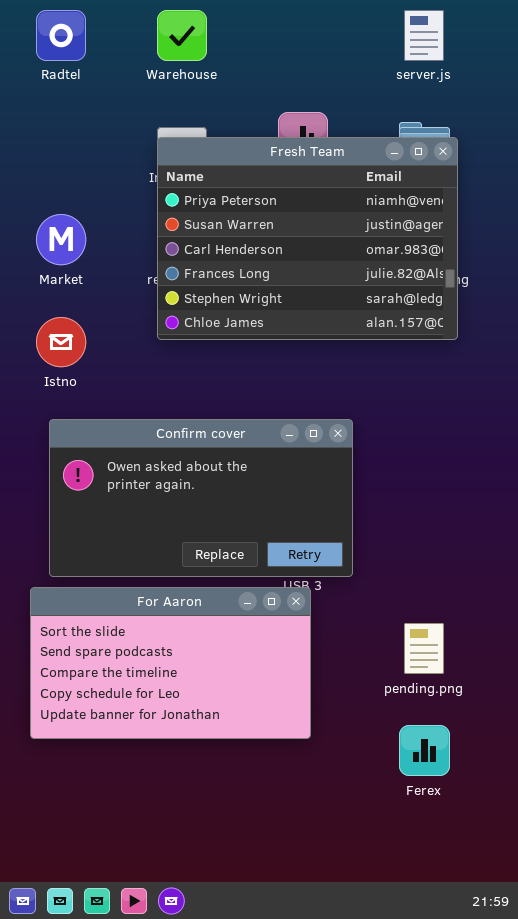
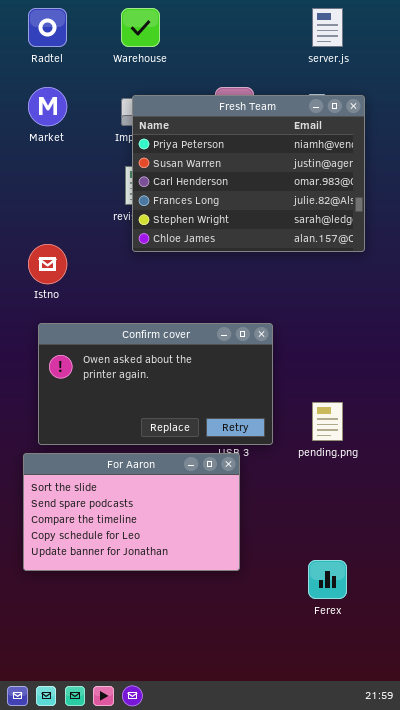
Fresh Team: [157,137,458,340] -> [132,95,365,252], moved
Market: [36,214,86,265] -> [28,87,67,126], moved
pending.png: [404,623,444,674] -> [312,402,343,441], moved

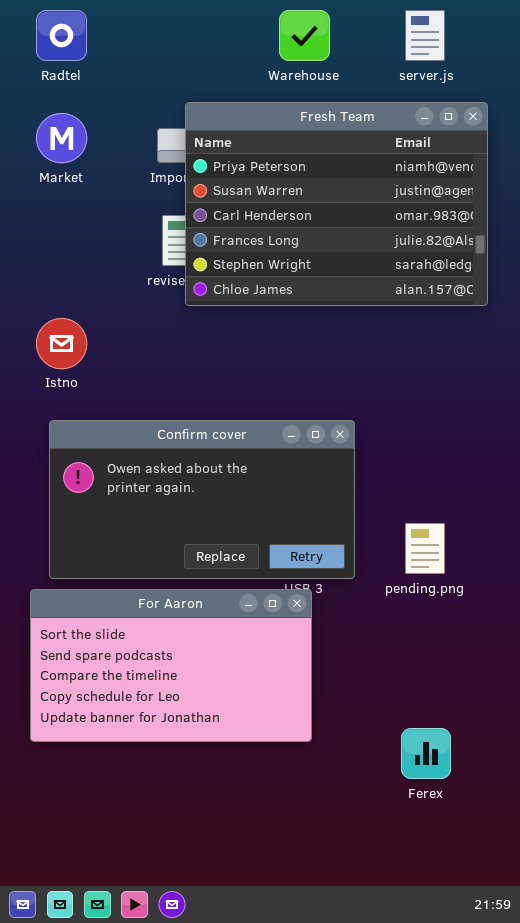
Warehouse: [121,8,160,47] -> [279,10,330,61], moved
Fresh Team: [132,95,365,252] -> [185,102,488,306], moved

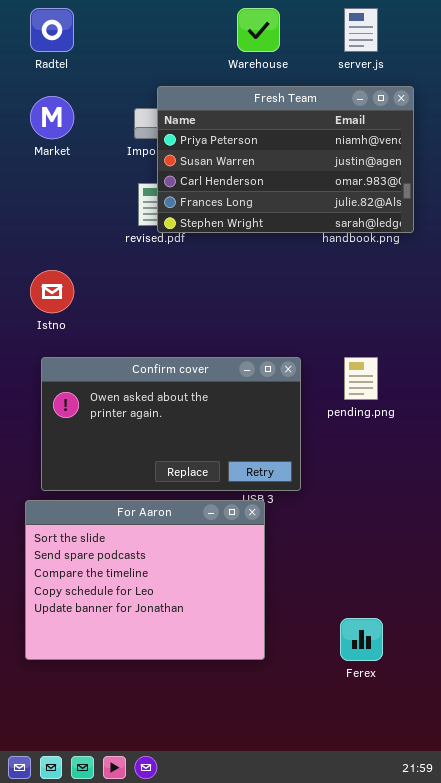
Fresh Team: [185,102,488,306] -> [157,86,414,233], resized
pending.png: [405,523,445,574] -> [344,357,378,400], moved
For Aaron: [30,589,312,742] -> [25,500,265,660], resized

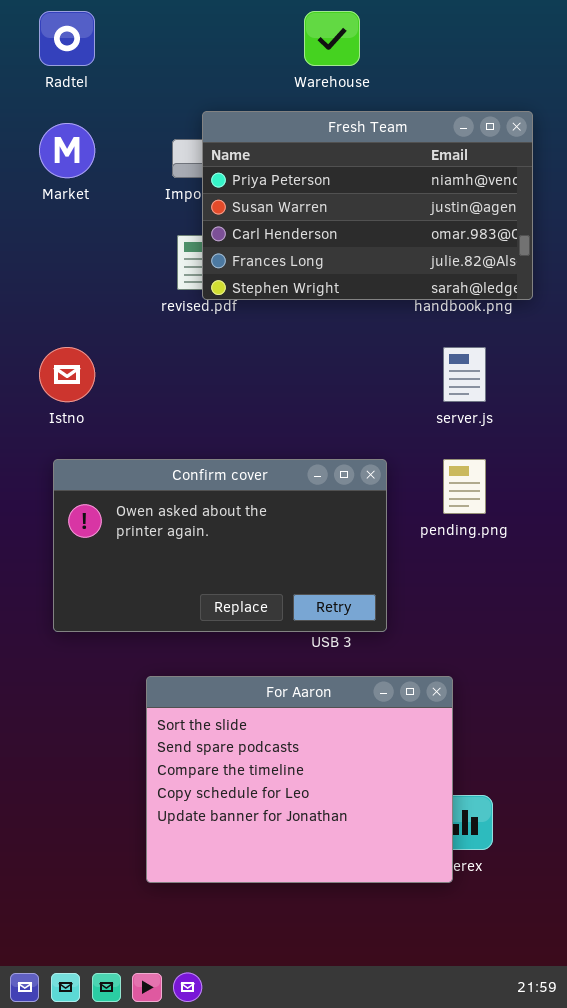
server.js: [344,8,378,52] -> [443,347,486,402], moved
For Aaron: [25,500,265,660] -> [146,676,453,883], moved

